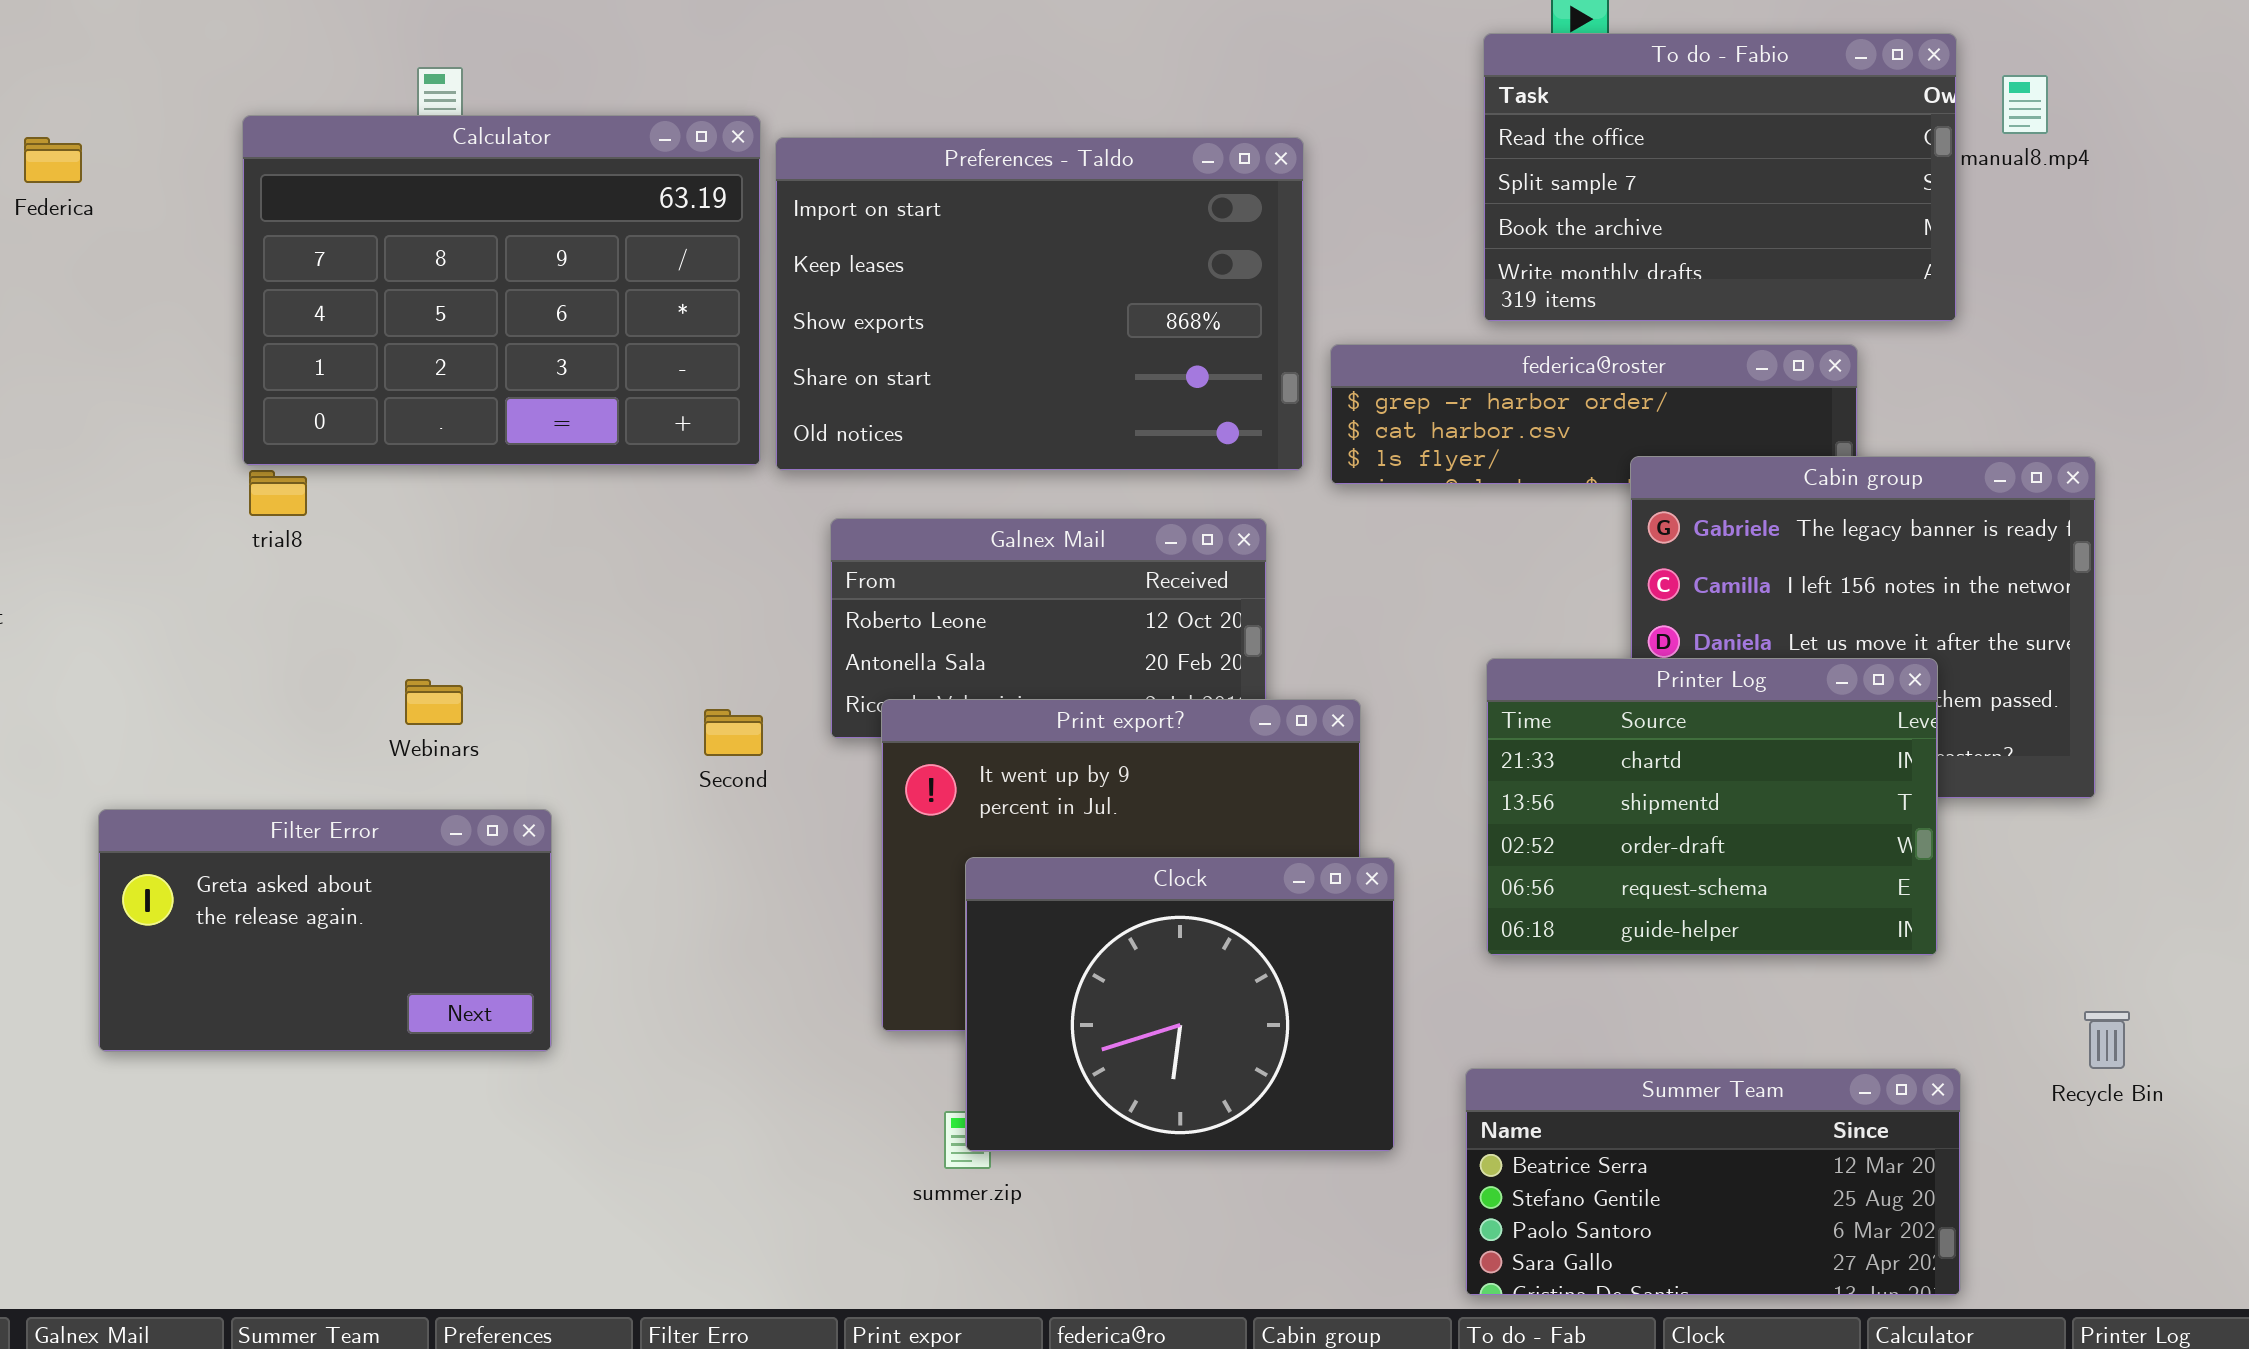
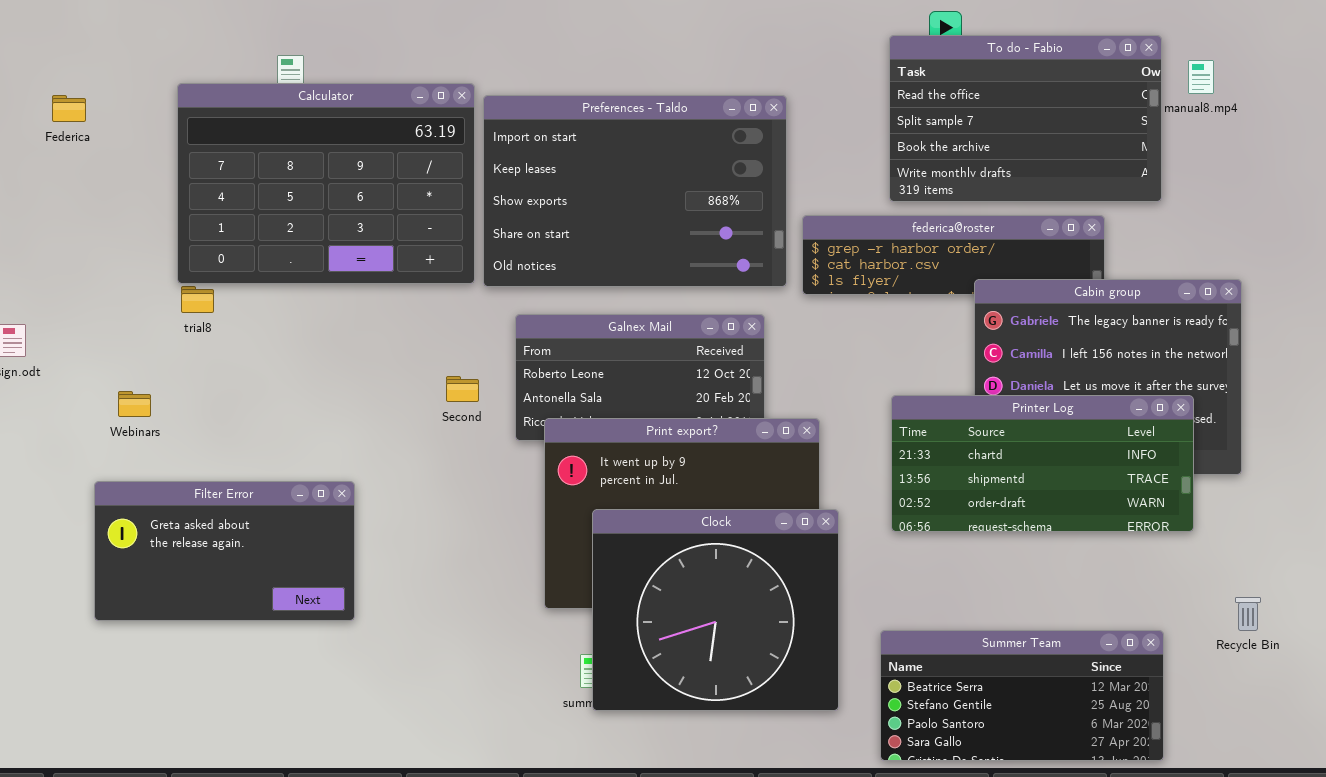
Printer Log: [1486,658,1938,956] -> [891,395,1194,532], resized
Webinars: [405,679,463,725] -> [118,391,151,417], moved
Second: [704,709,763,756] -> [446,376,479,402], moved
Clock: [965,857,1395,1152] -> [592,509,839,711], resized

